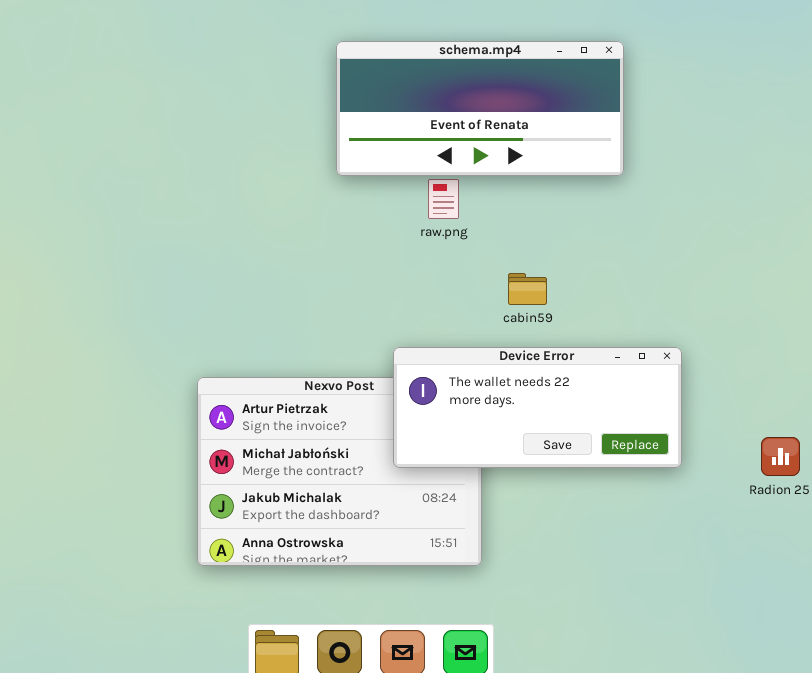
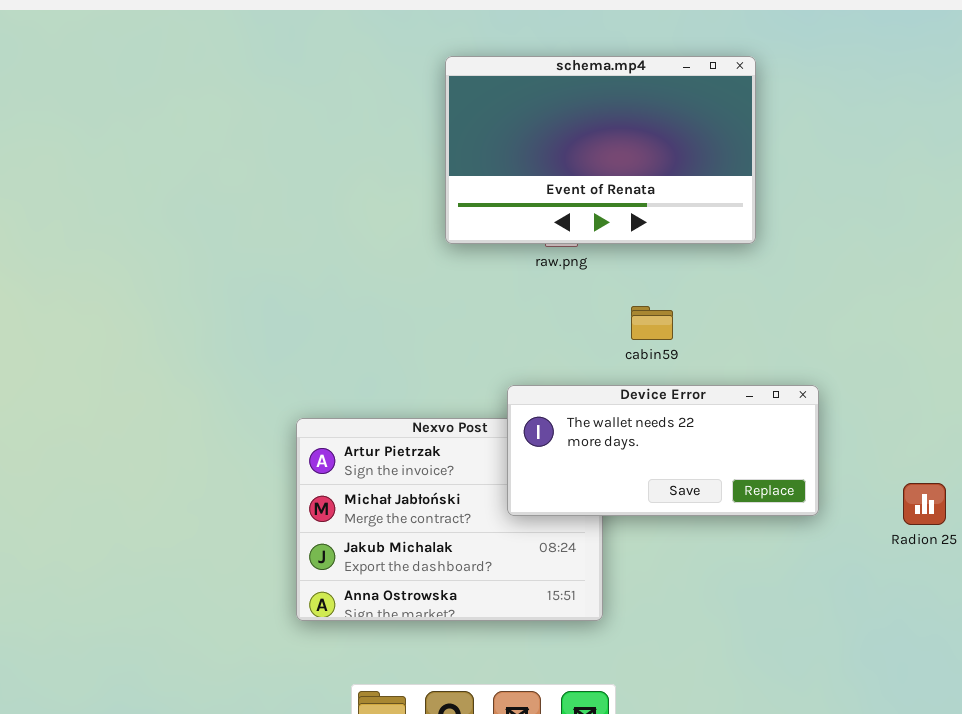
schema.mp4: [336,41,624,176] -> [445,56,756,244], resized

